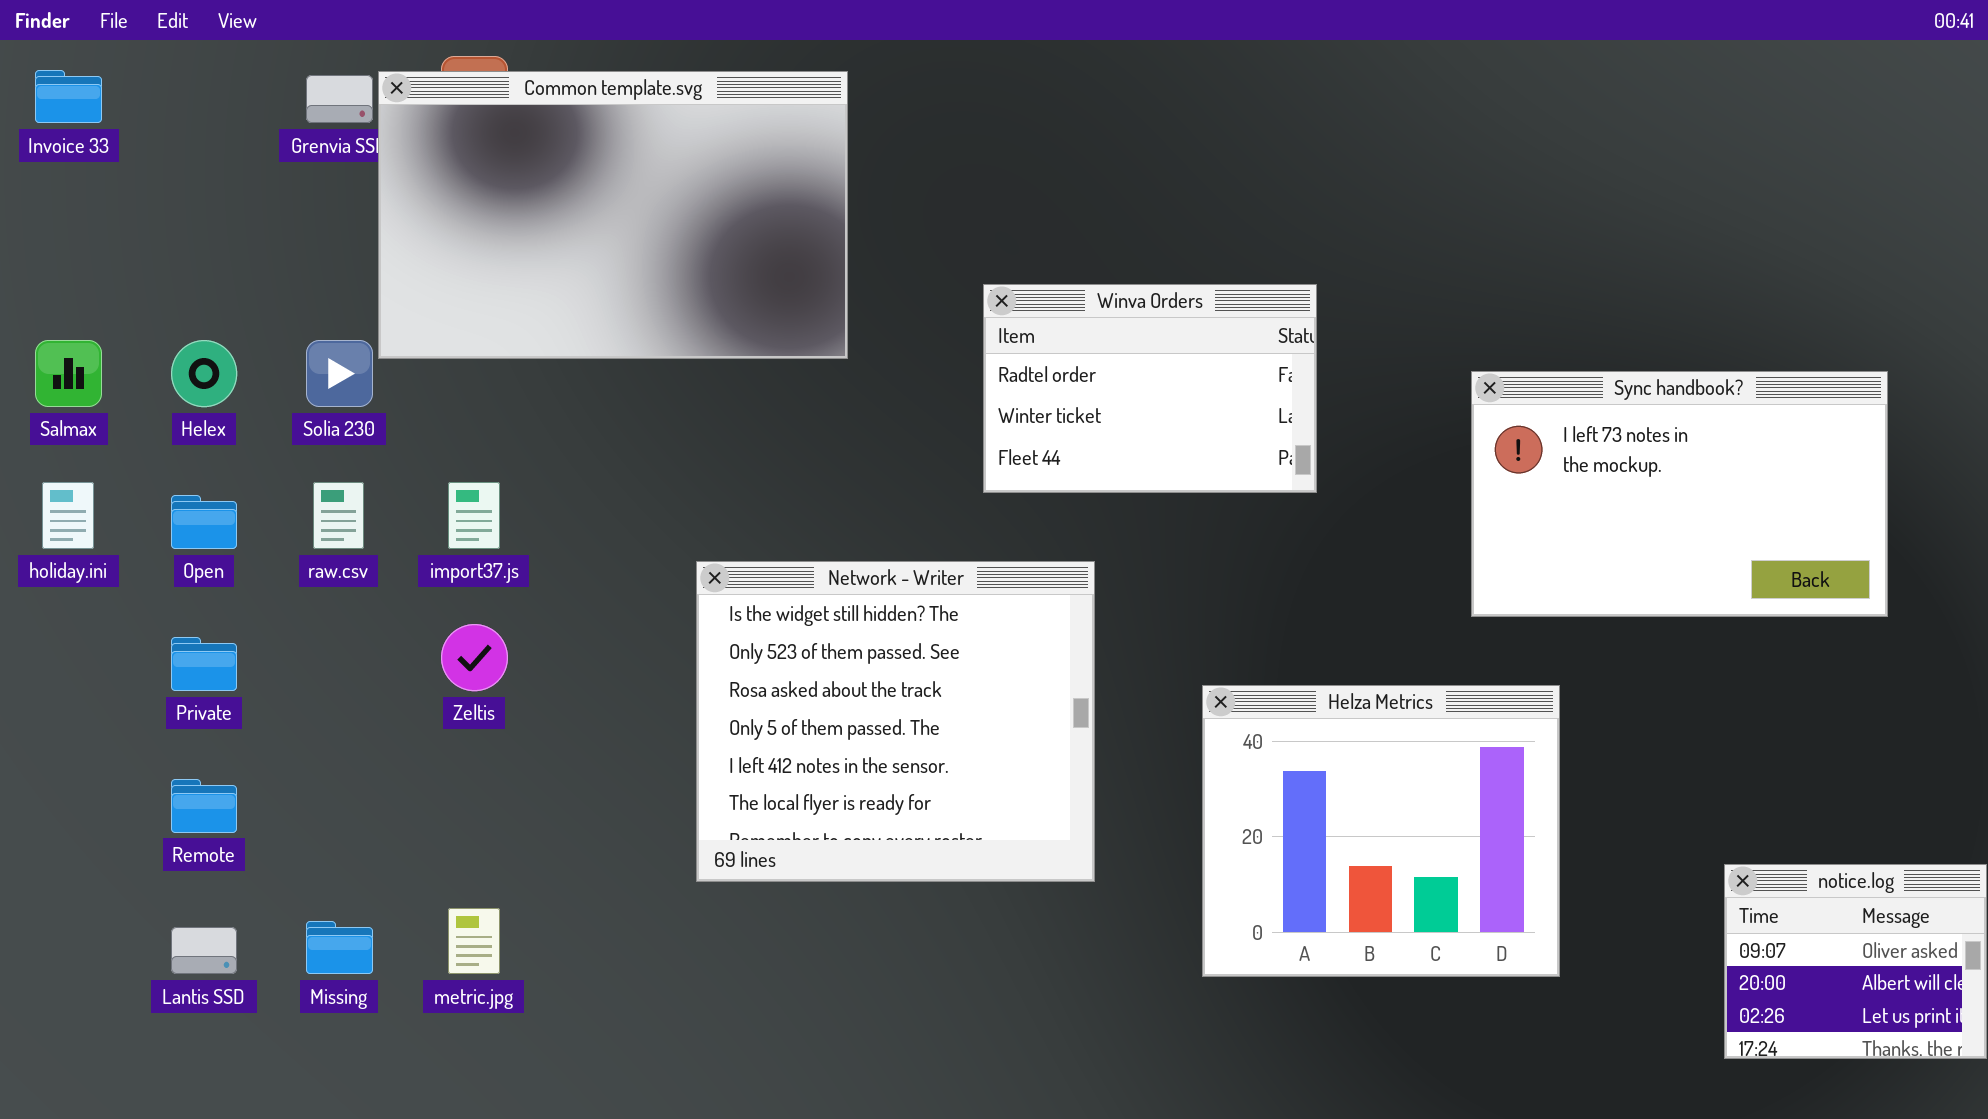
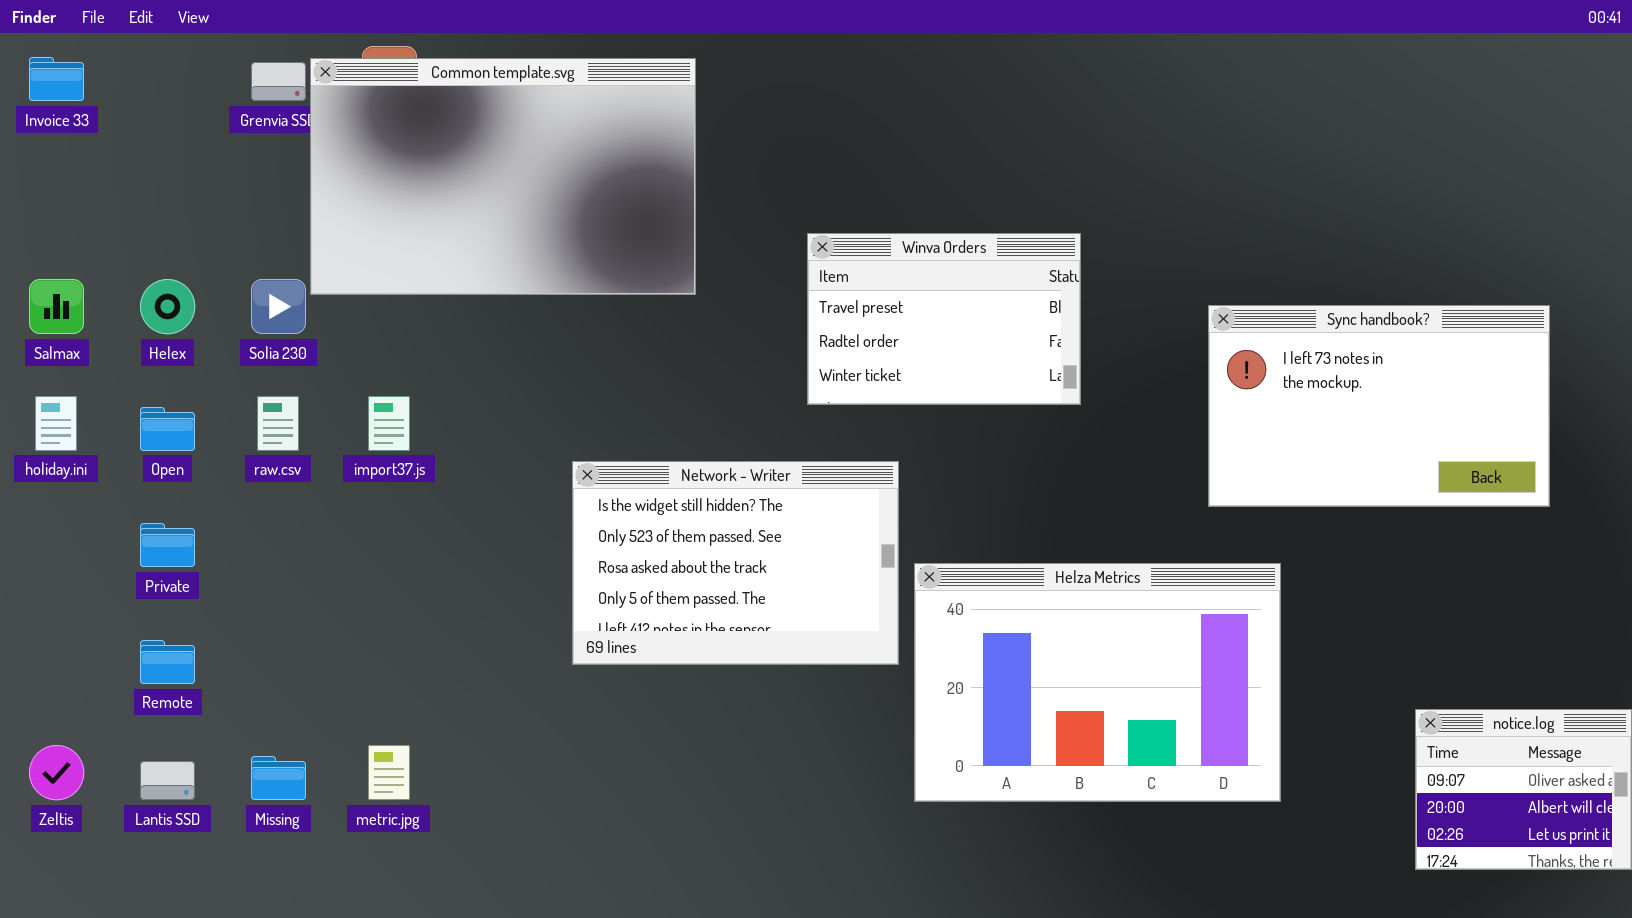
Winva Orders: [983,284,1317,493] -> [807,233,1081,405], scrolled up 1 row
Network - Writer: [696,561,1095,882] -> [572,461,899,665], resized
Zeltis: [441,624,508,691] -> [29,745,84,800], moved
Helza Metrics: [1202,685,1560,977] -> [914,563,1281,802], resized

